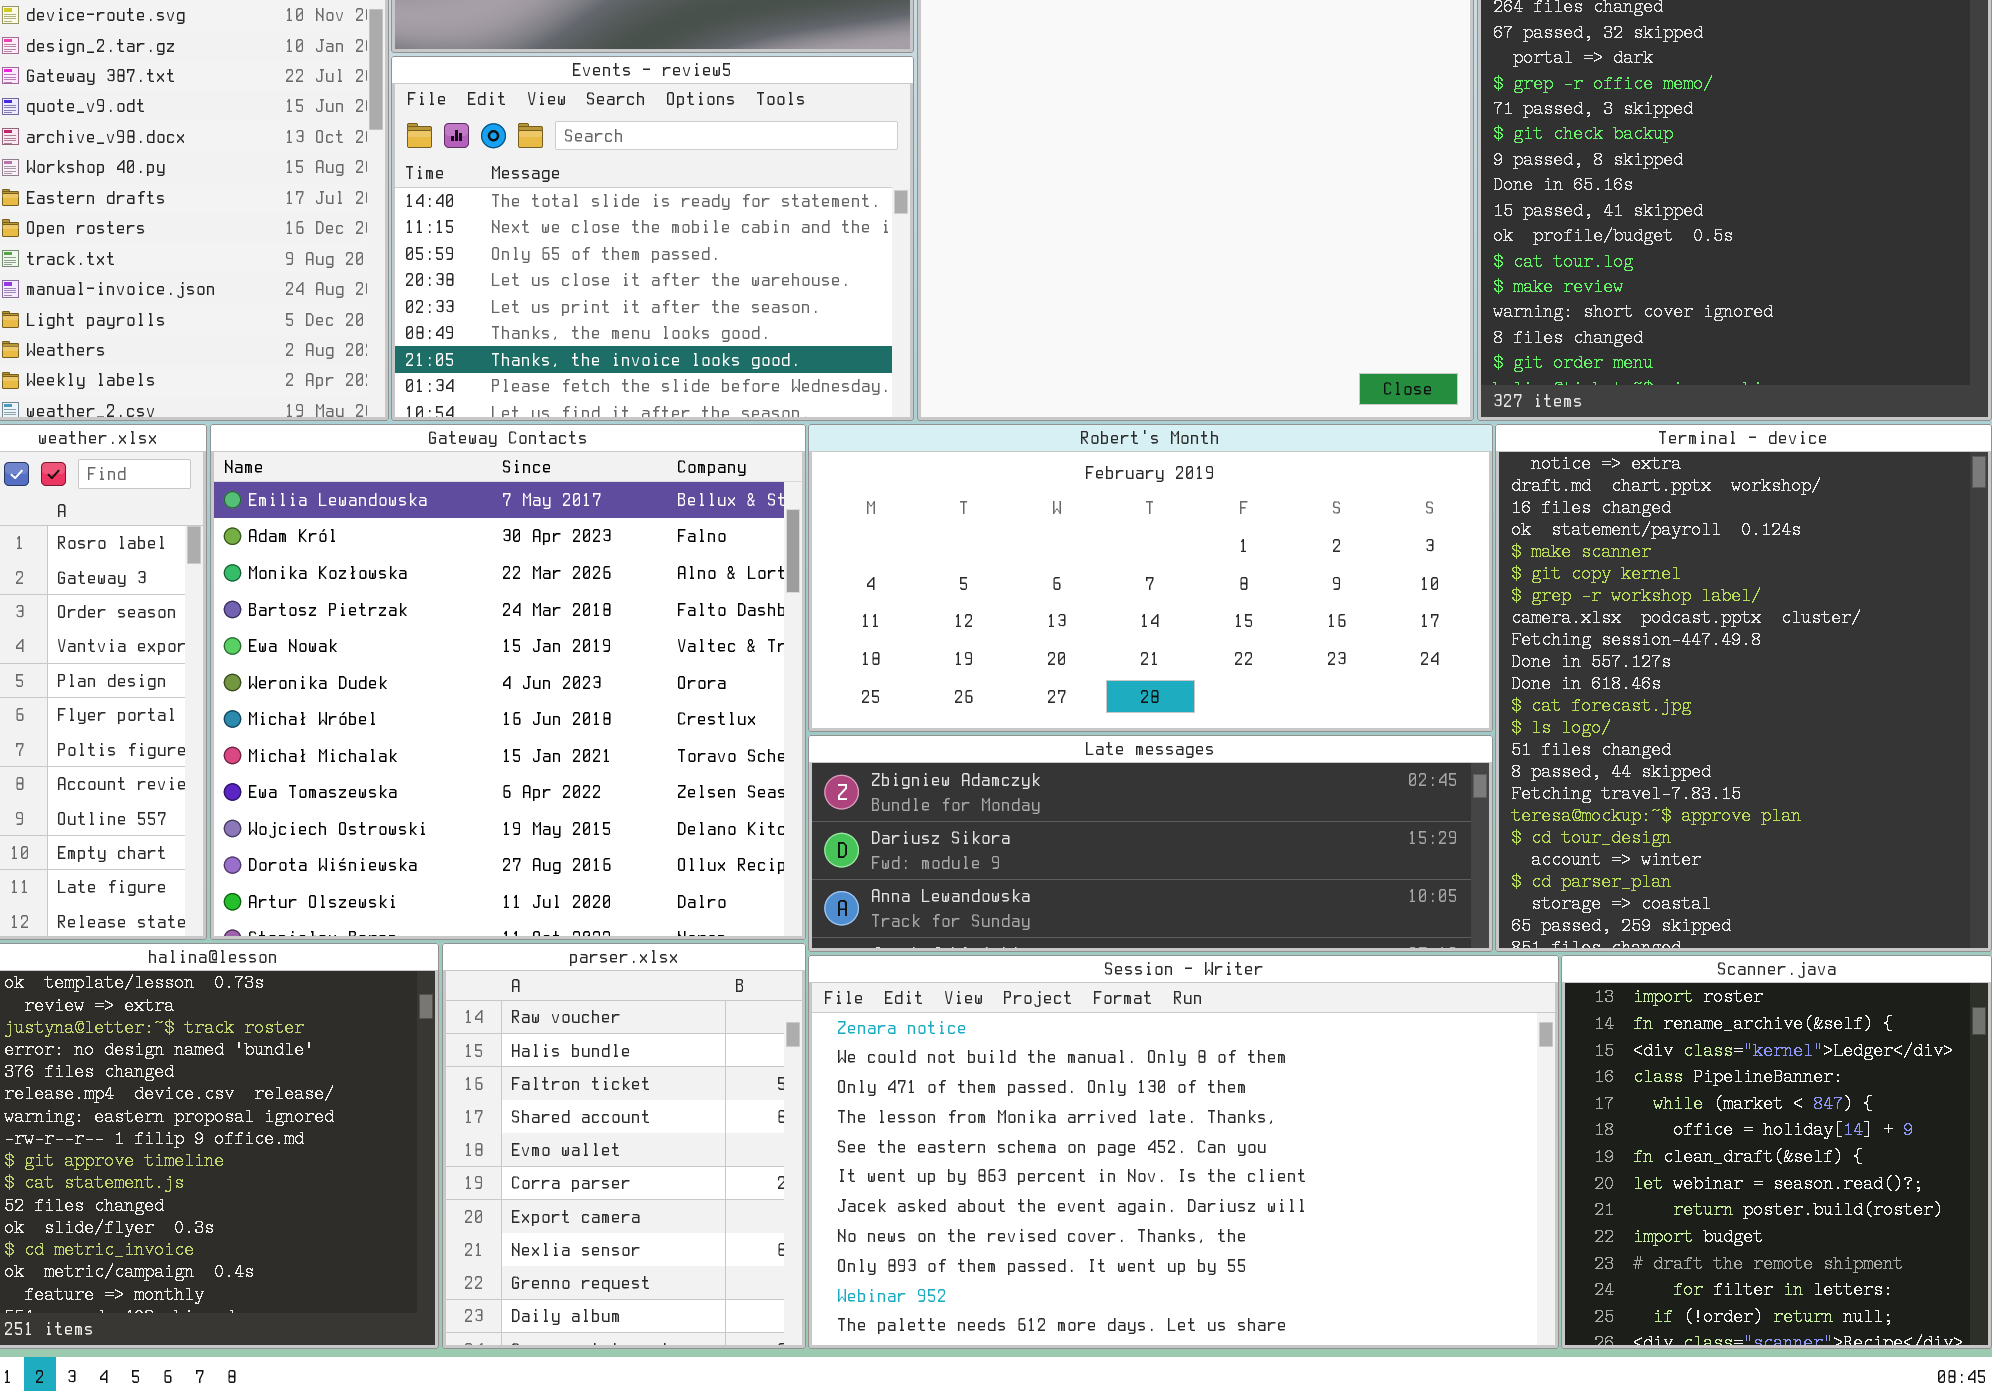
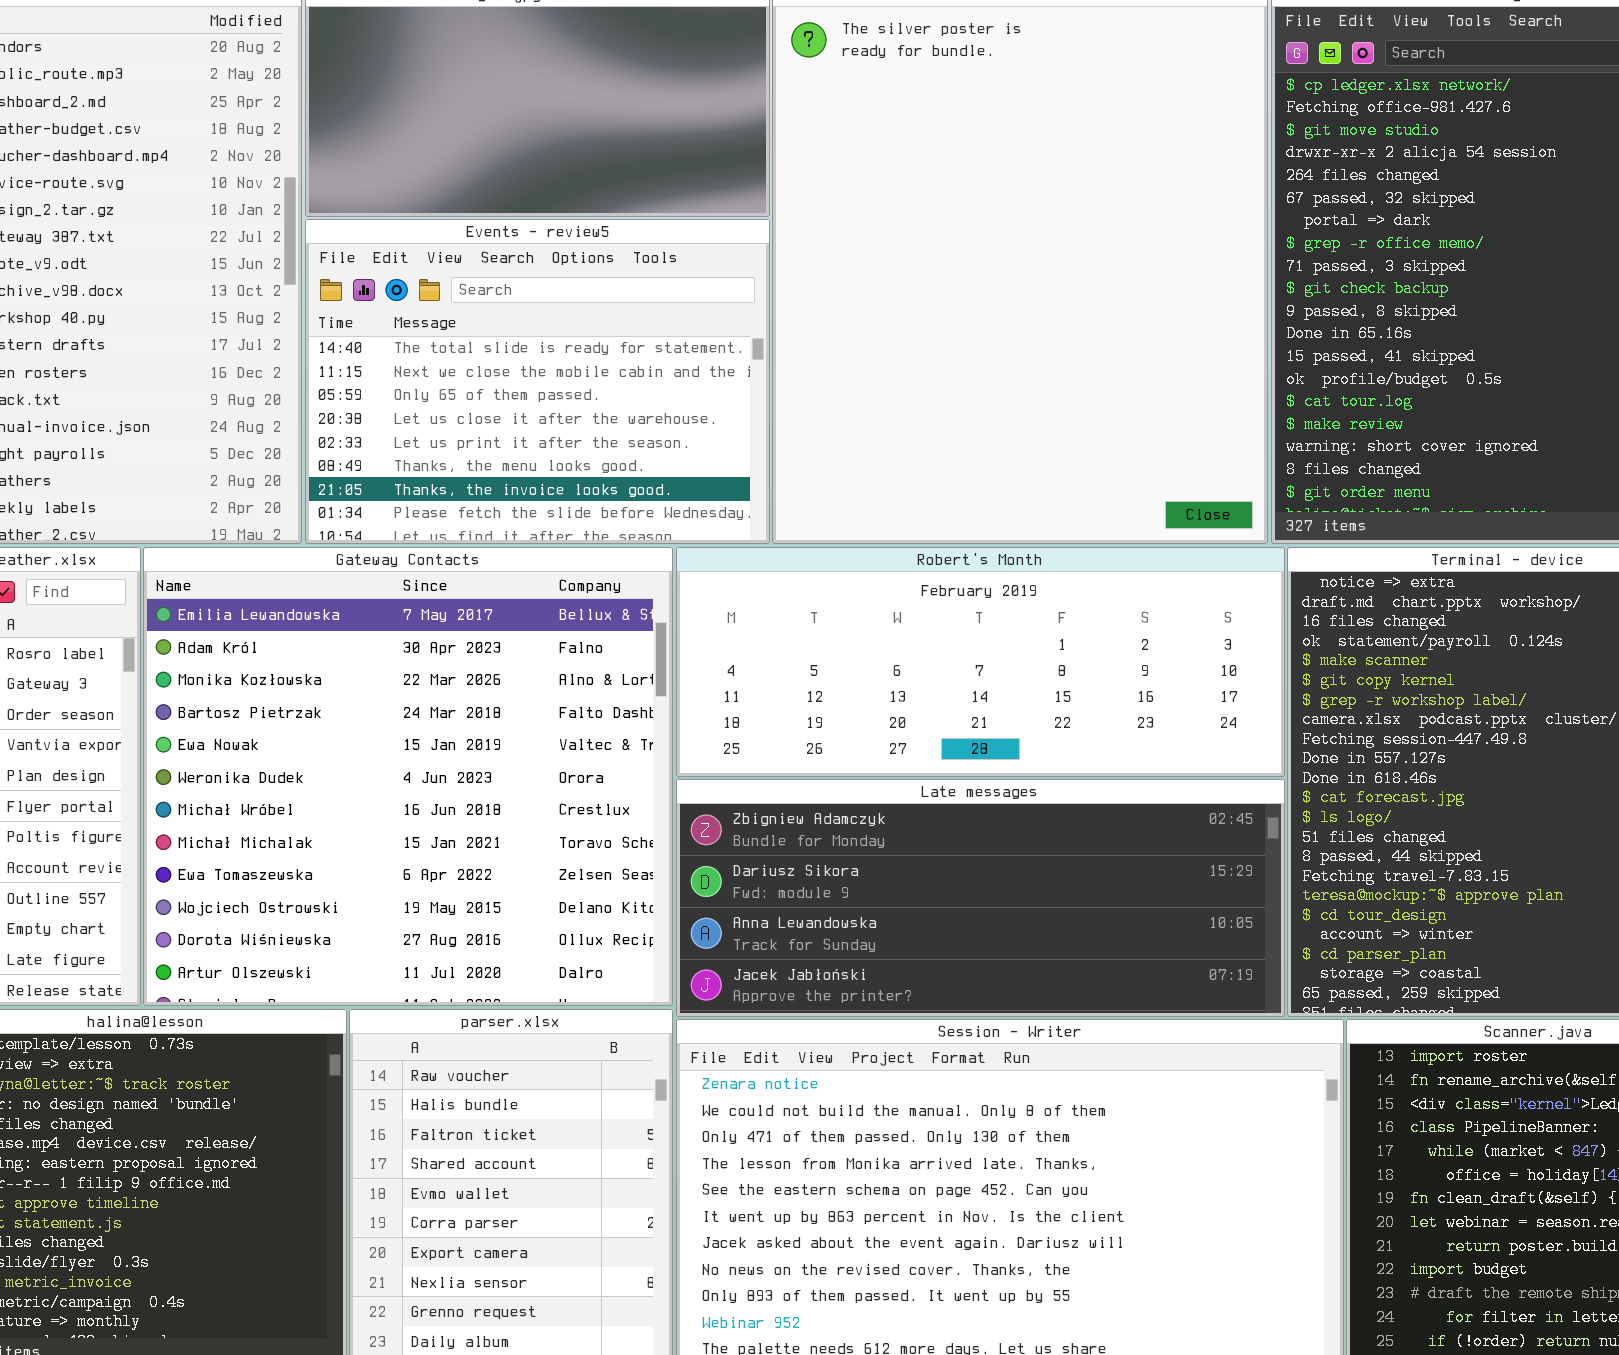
Robert's Month: [808,424,1493,732] -> [676,547,1285,777], resized
Late messages: [808,735,1493,952] -> [676,779,1285,1017], resized

